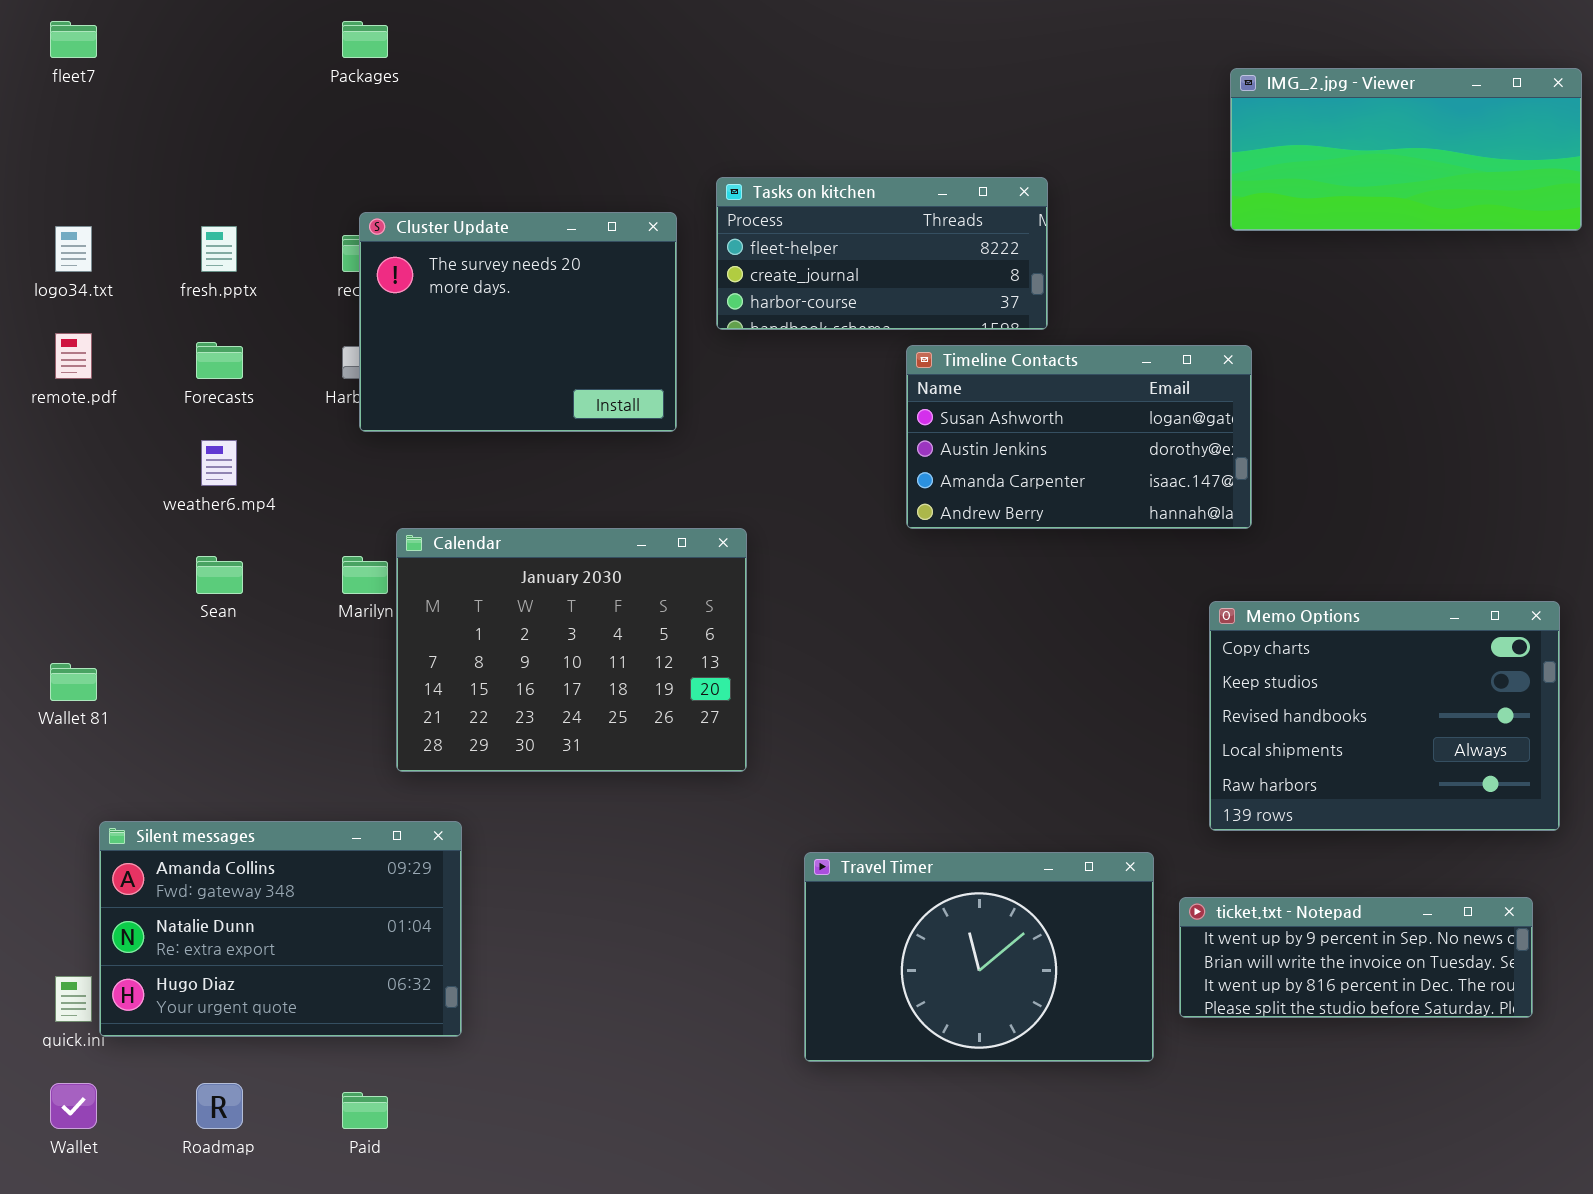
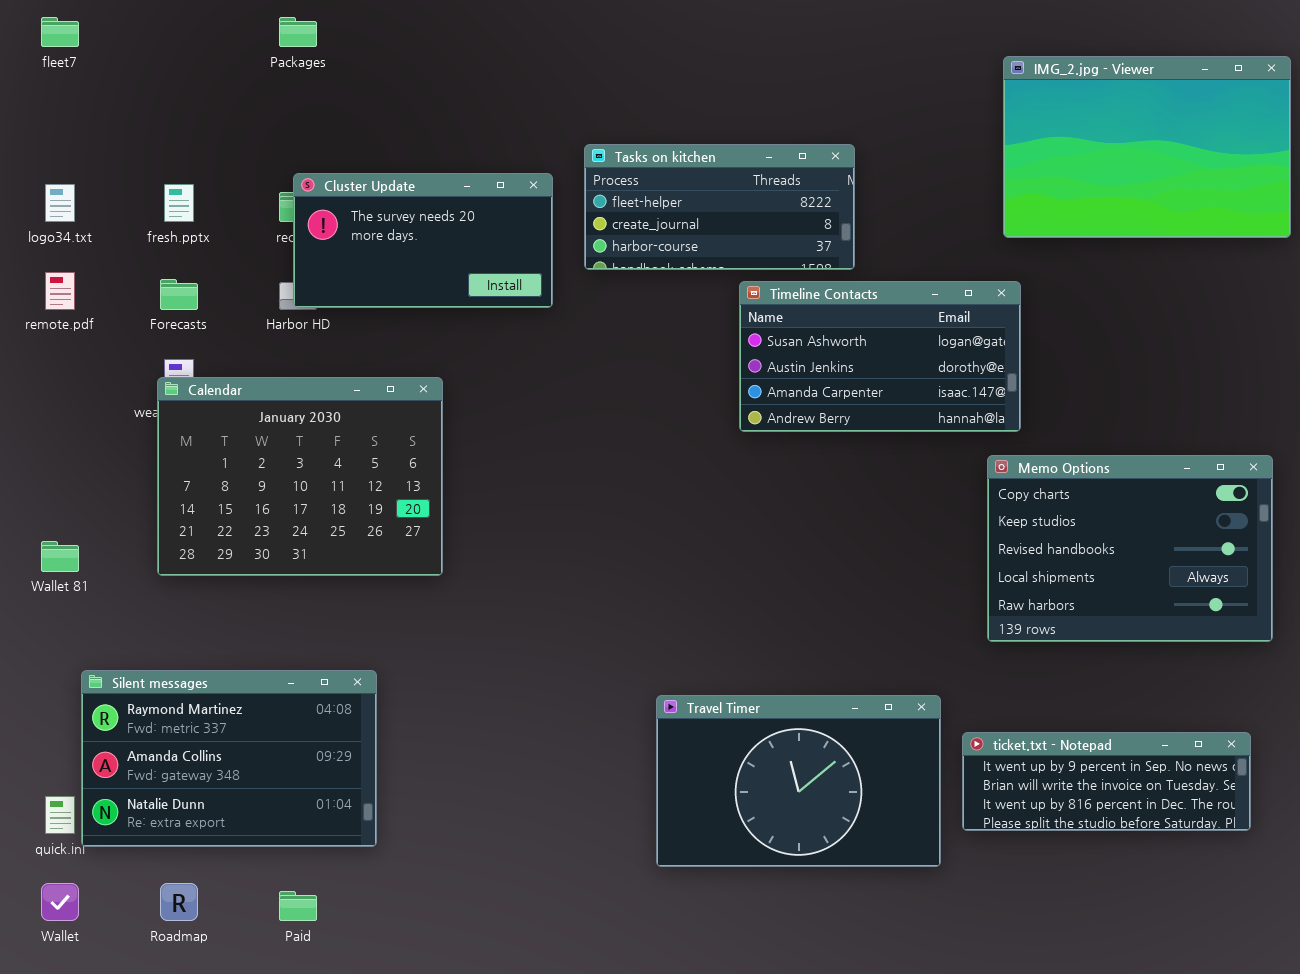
IMG_2.jpg - Viewer: [1230,68,1582,231] -> [1003,56,1291,238], resized
Cluster Update: [359,212,677,432] -> [293,173,553,308], resized
Calendar: [396,528,747,772] -> [157,377,443,576], moved
Memo Options: [1209,601,1560,831] -> [987,455,1273,642], moved
Silent messages: [99,821,462,1037] -> [81,670,377,847], scrolled up 1 row

